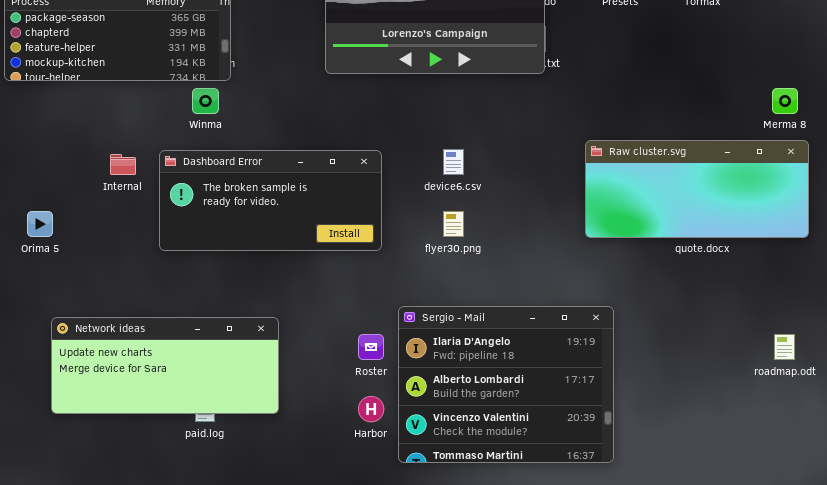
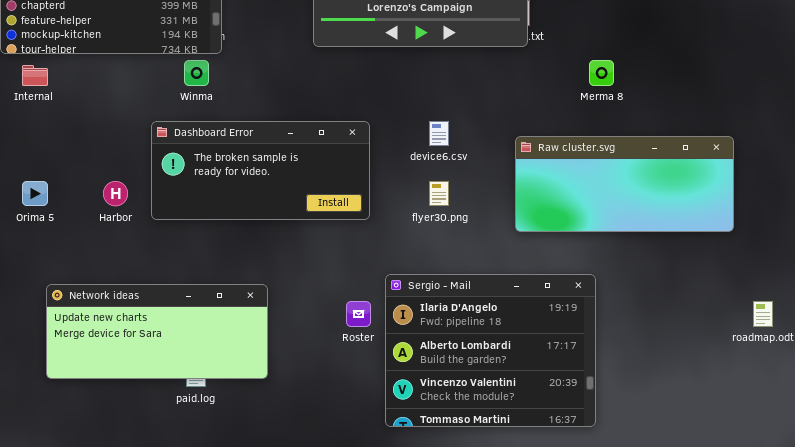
Merma 8: [772,88,798,114] -> [589,60,614,86], moved
Raw cluster.svg: [585,140,809,238] -> [515,136,734,232], moved
Internal: [110,154,136,175] -> [22,65,48,86], moved
Harbor: [358,396,384,422] -> [103,181,128,206], moved

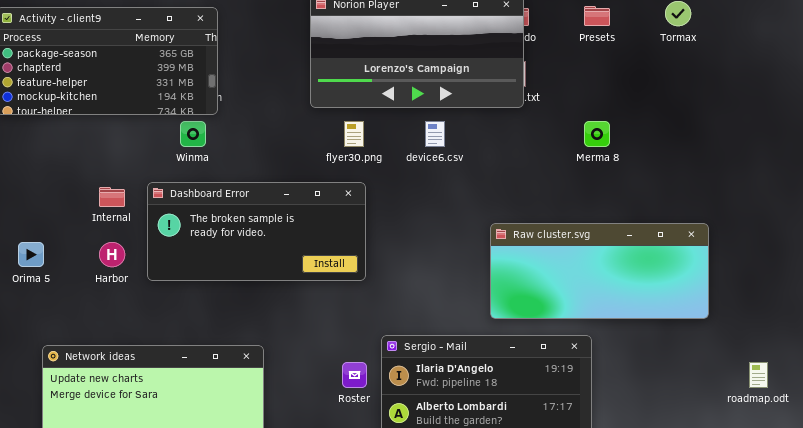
Internal: [22,65,48,86] -> [99,187,125,207], moved
device6.csv: [429,121,449,146] -> [425,121,445,147], moved
Raw cluster.svg: [515,136,734,232] -> [490,223,709,319], moved
flyer30.png: [429,181,449,206] -> [344,121,364,147], moved

